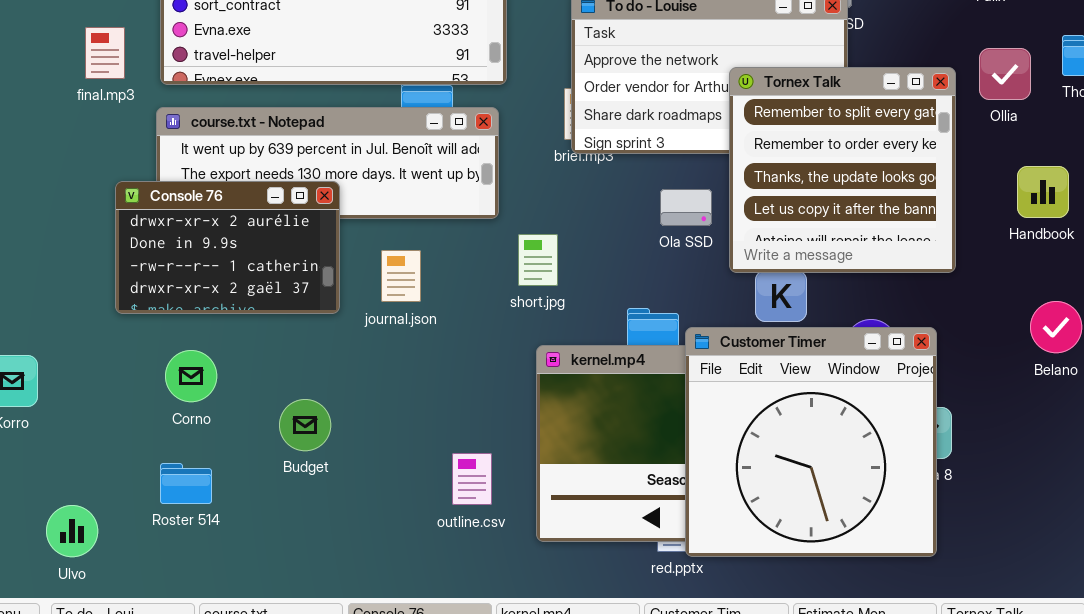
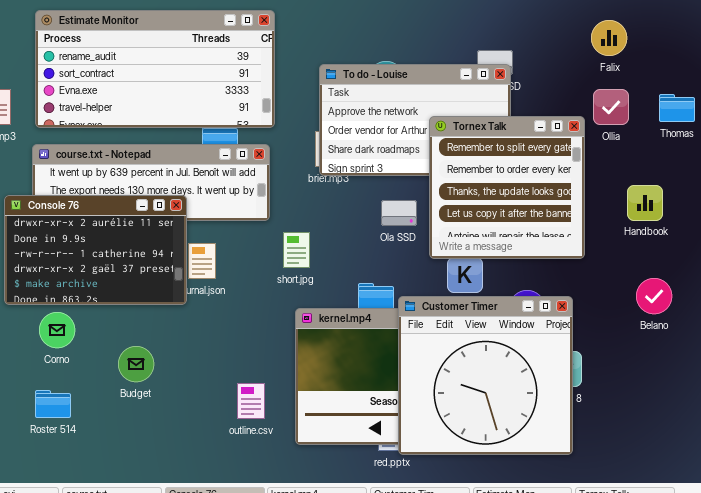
Ollia: [979,48,1031,100] -> [593,89,629,125], moved
Console 76: [115,181,340,314] -> [4,195,187,305], resized

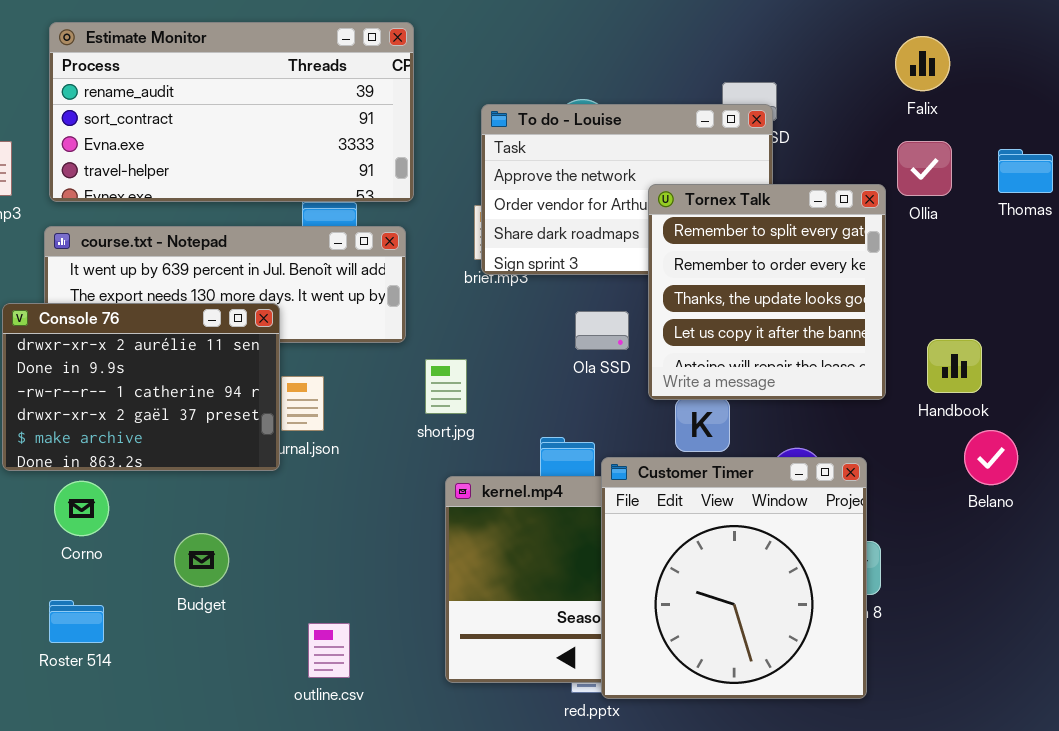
Handbook: [627,185,663,221] -> [927,339,982,393], moved
outline.csv: [237,383,265,419] -> [308,623,350,678], moved

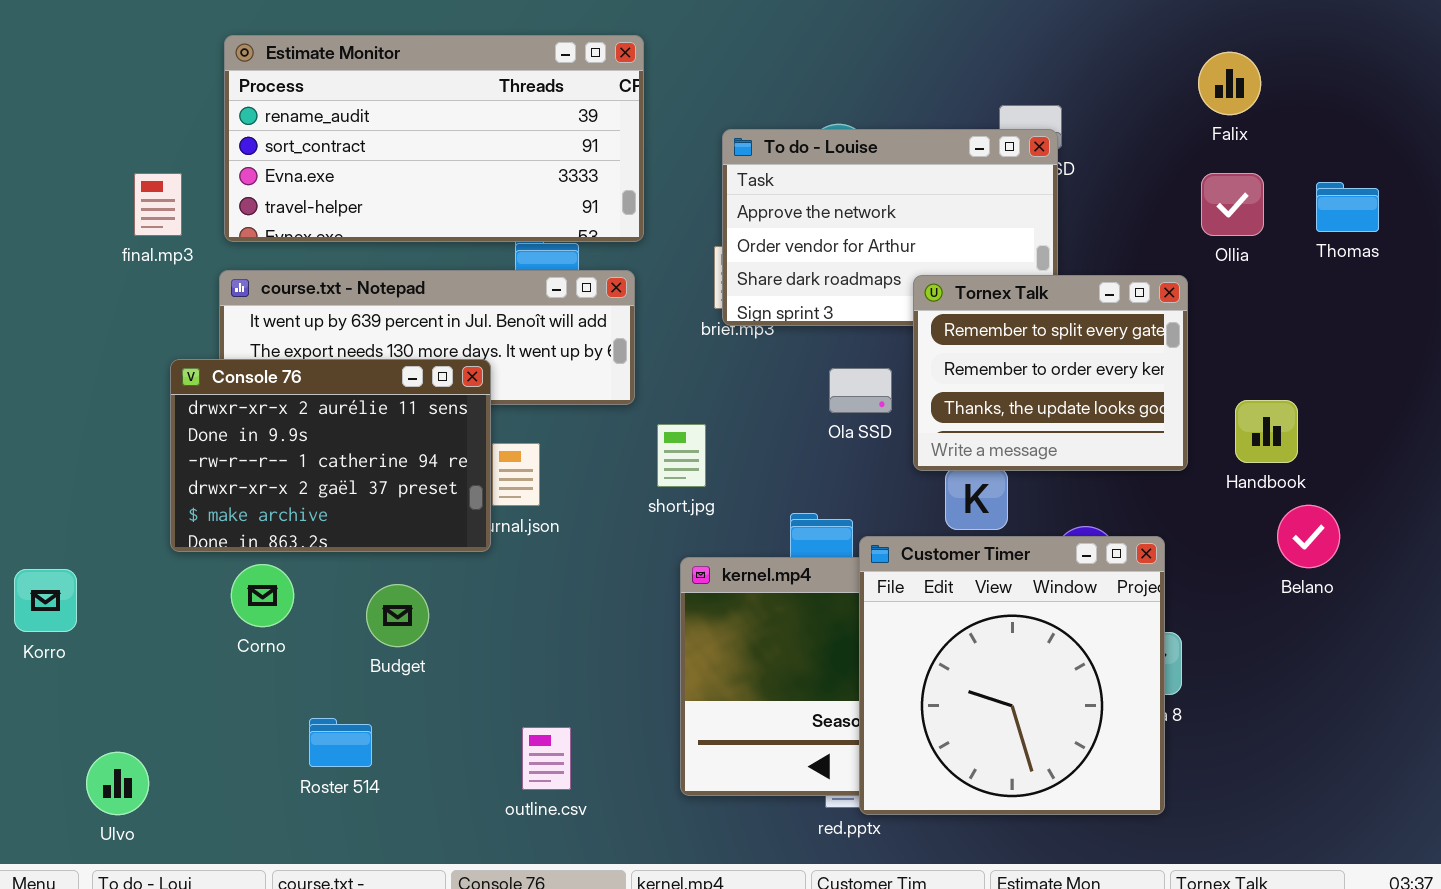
Tornex Talk: [648,184,886,400] -> [913,275,1188,471], resized
Budget: [174,533,229,587] -> [366,584,429,647], moved
Roster 514: [49,600,104,643] -> [309,718,372,767], moved

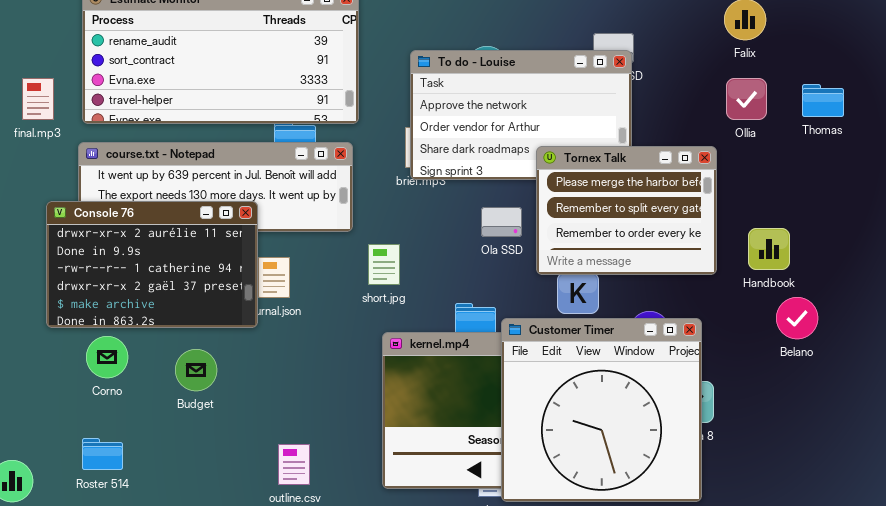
Tornex Talk: [913,275,1188,471] -> [536,146,717,275], scrolled up 1 row
Roster 514: [309,718,372,767] -> [82,438,123,470], moved

